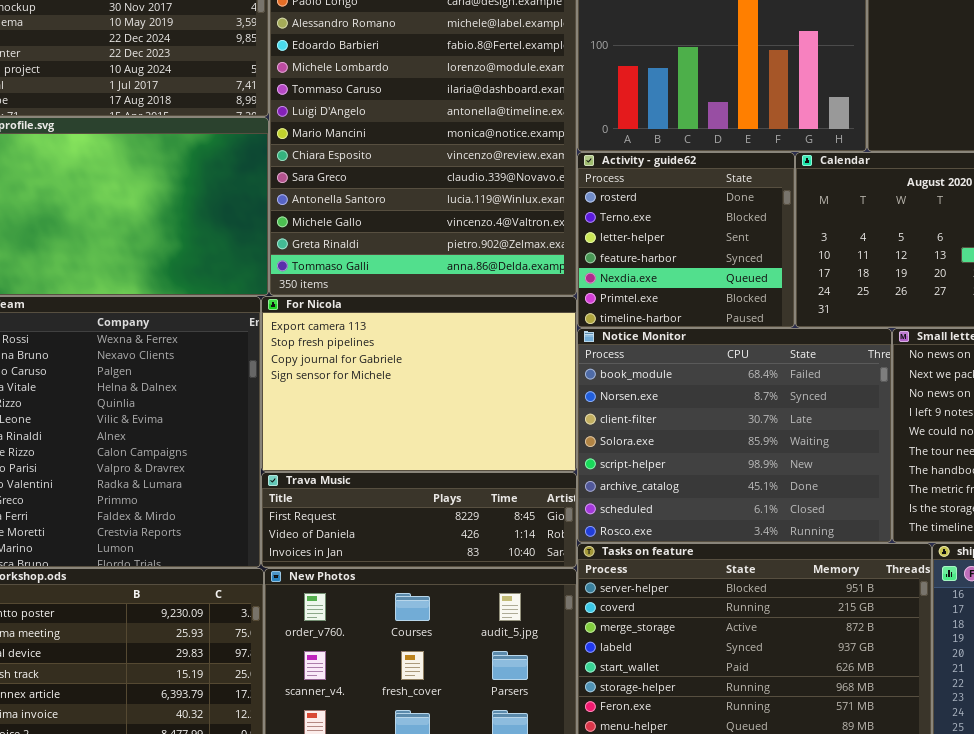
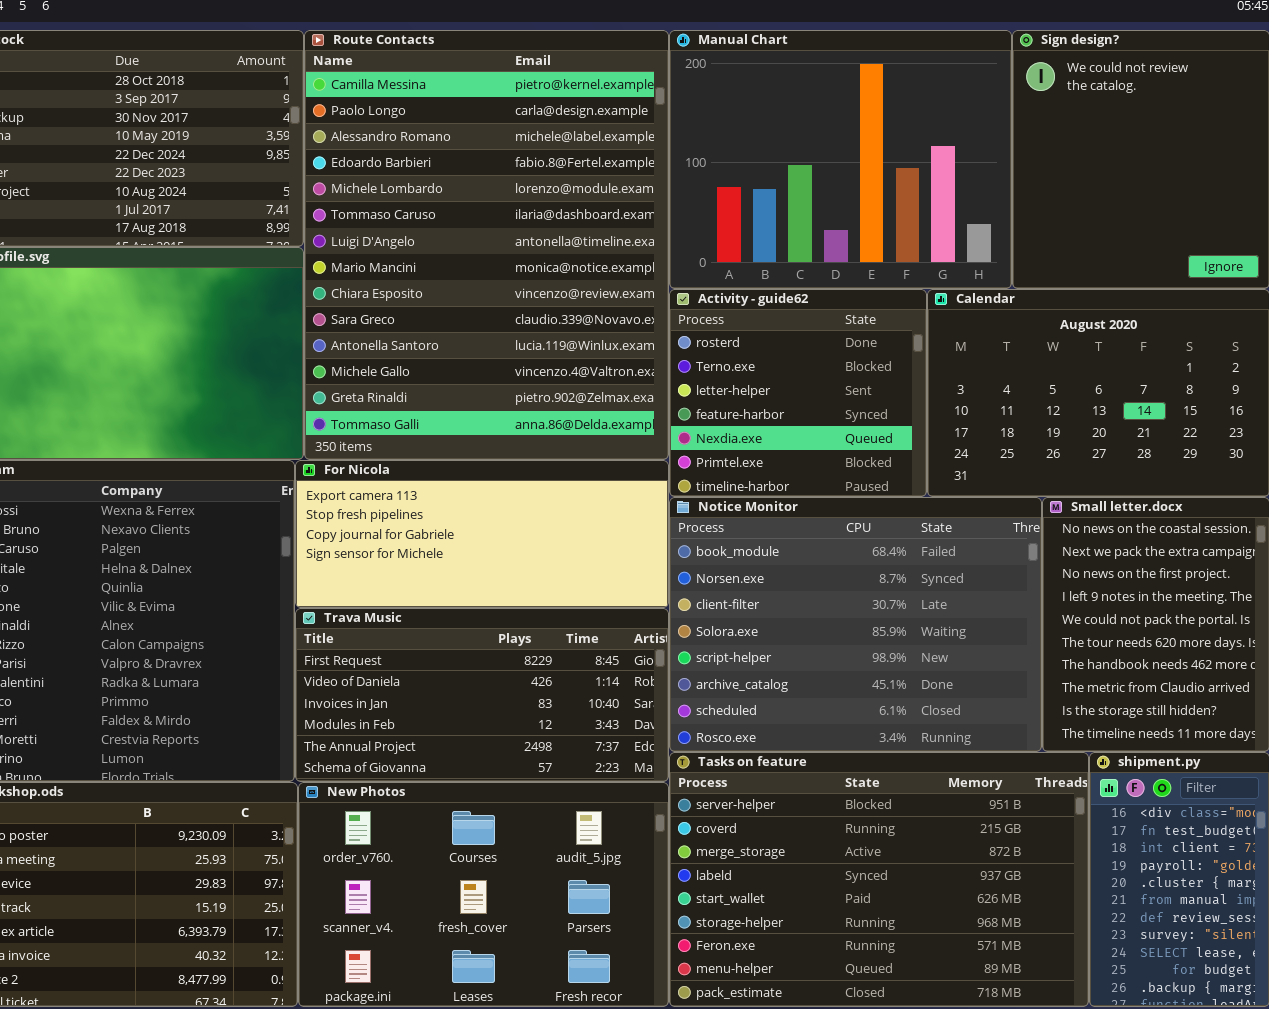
For Nicola: [261,296,577,472] -> [295,460,669,608], resized
Trava Music: [261,472,577,568] -> [295,608,669,782], resized

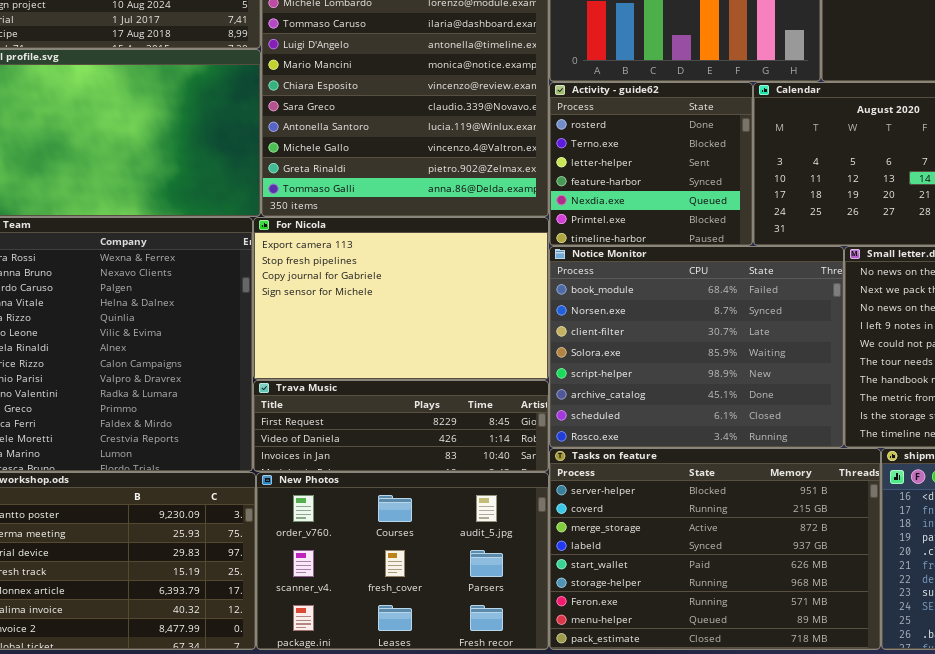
For Nicola: [295,460,669,608] -> [253,217,549,380], resized
Trava Music: [295,608,669,782] -> [253,380,549,472], resized

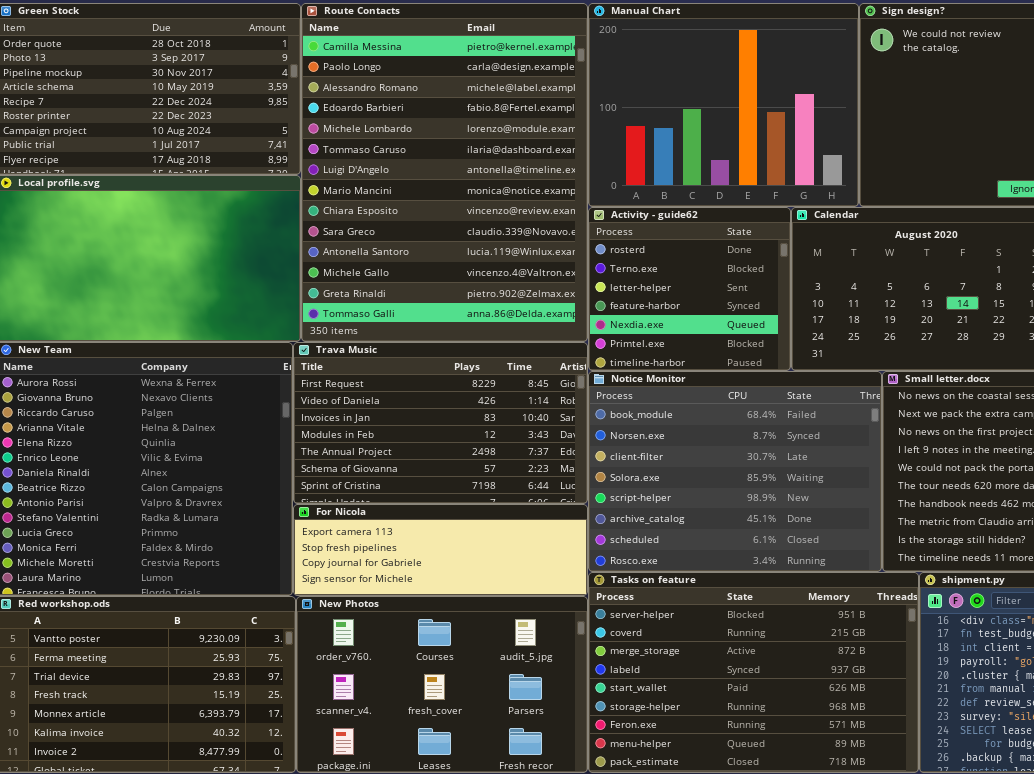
For Nicola: [253,217,549,380] -> [293,504,588,596], moved, resized
Trava Music: [253,380,549,472] -> [293,342,588,504], moved, resized

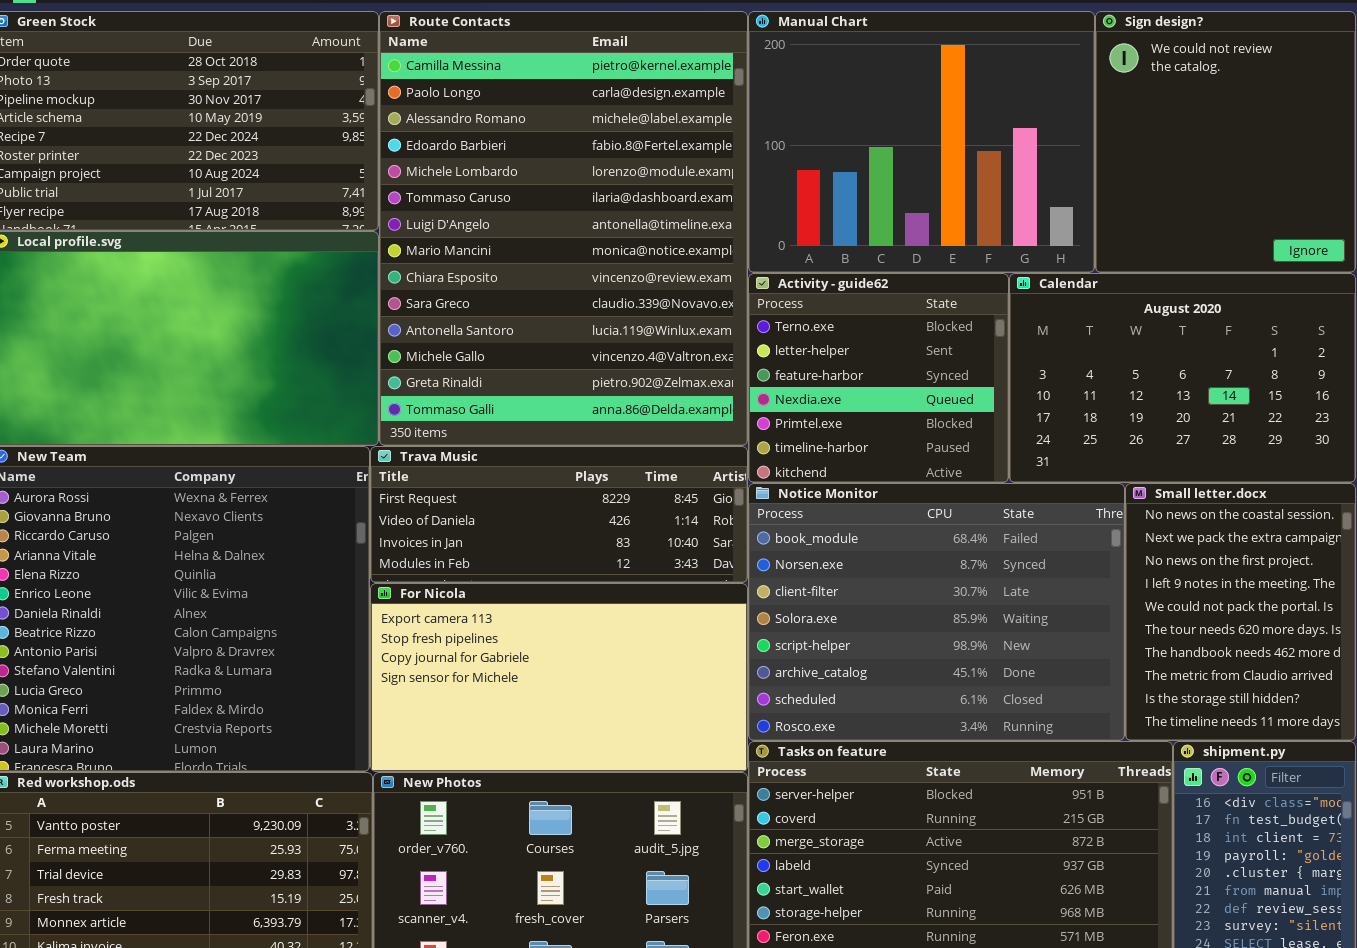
Activity - guide62: [588,207,791,371] -> [748,273,1009,483], scrolled down 1 row
Trava Music: [293,342,588,504] -> [370,446,748,583], resized
For Nicola: [293,504,588,596] -> [370,583,748,772], resized

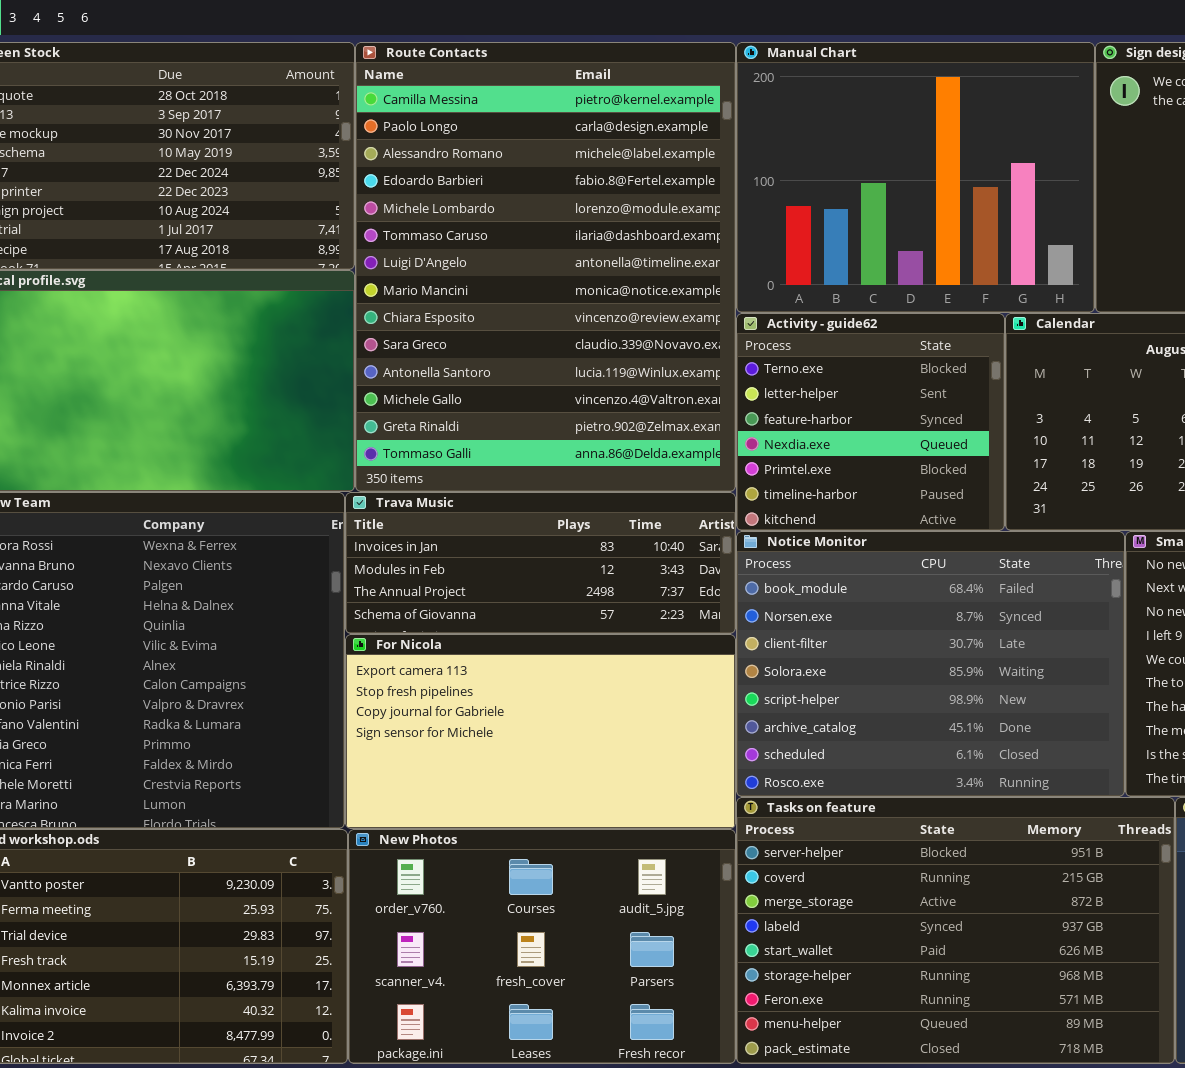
Trava Music: [370,446,748,583] -> [345,492,736,634], scrolled down 2 rows

